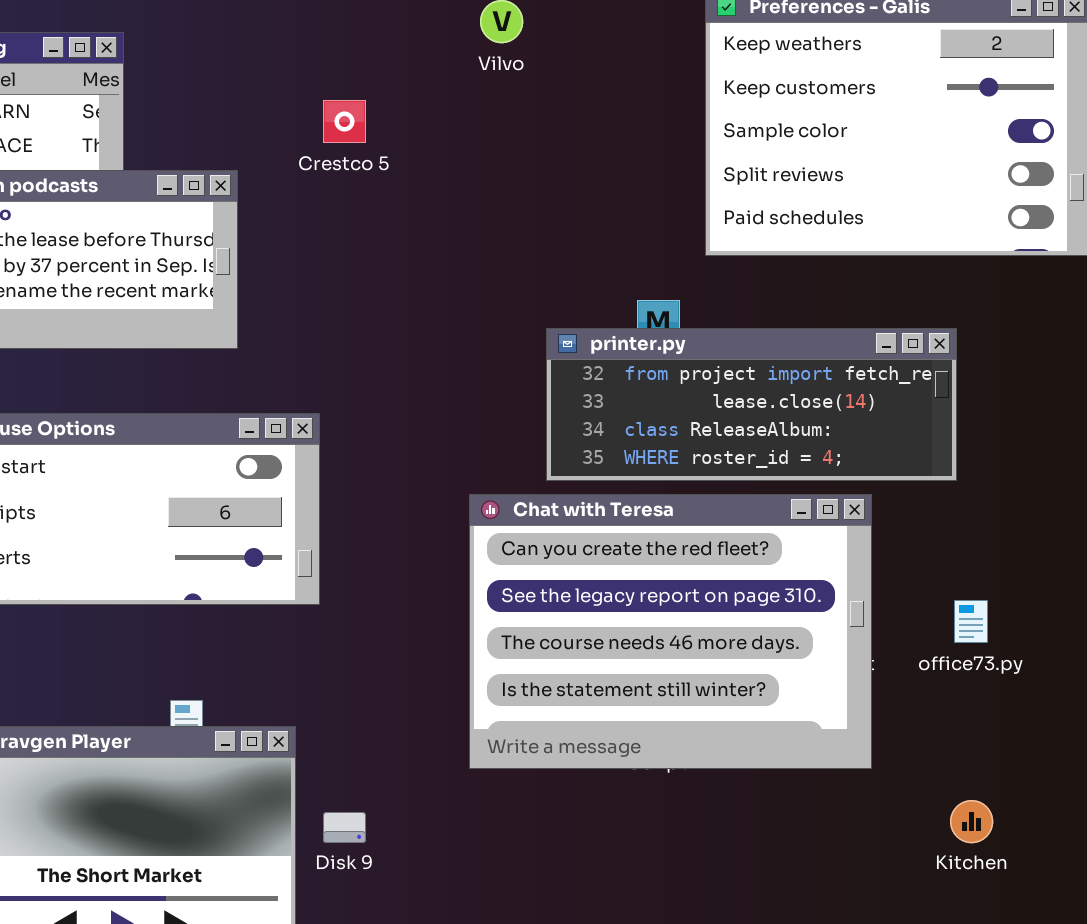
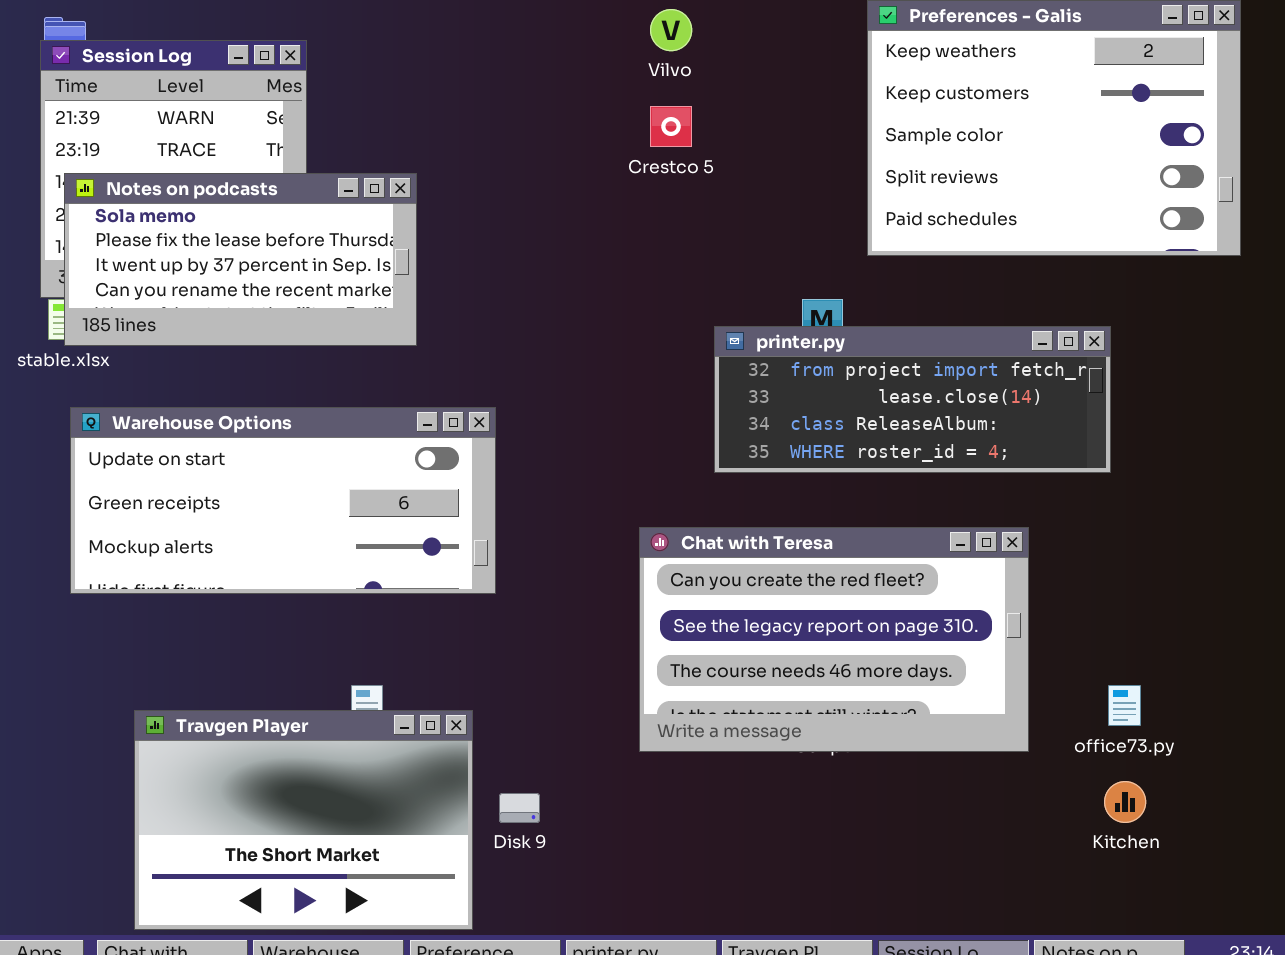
Crestco 5: [323,100,366,143] -> [650,106,692,147], moved
Chat with Teresa: [469,494,872,769] -> [639,527,1029,752], resized
office73.py: [954,600,988,643] -> [1108,685,1141,726], moved

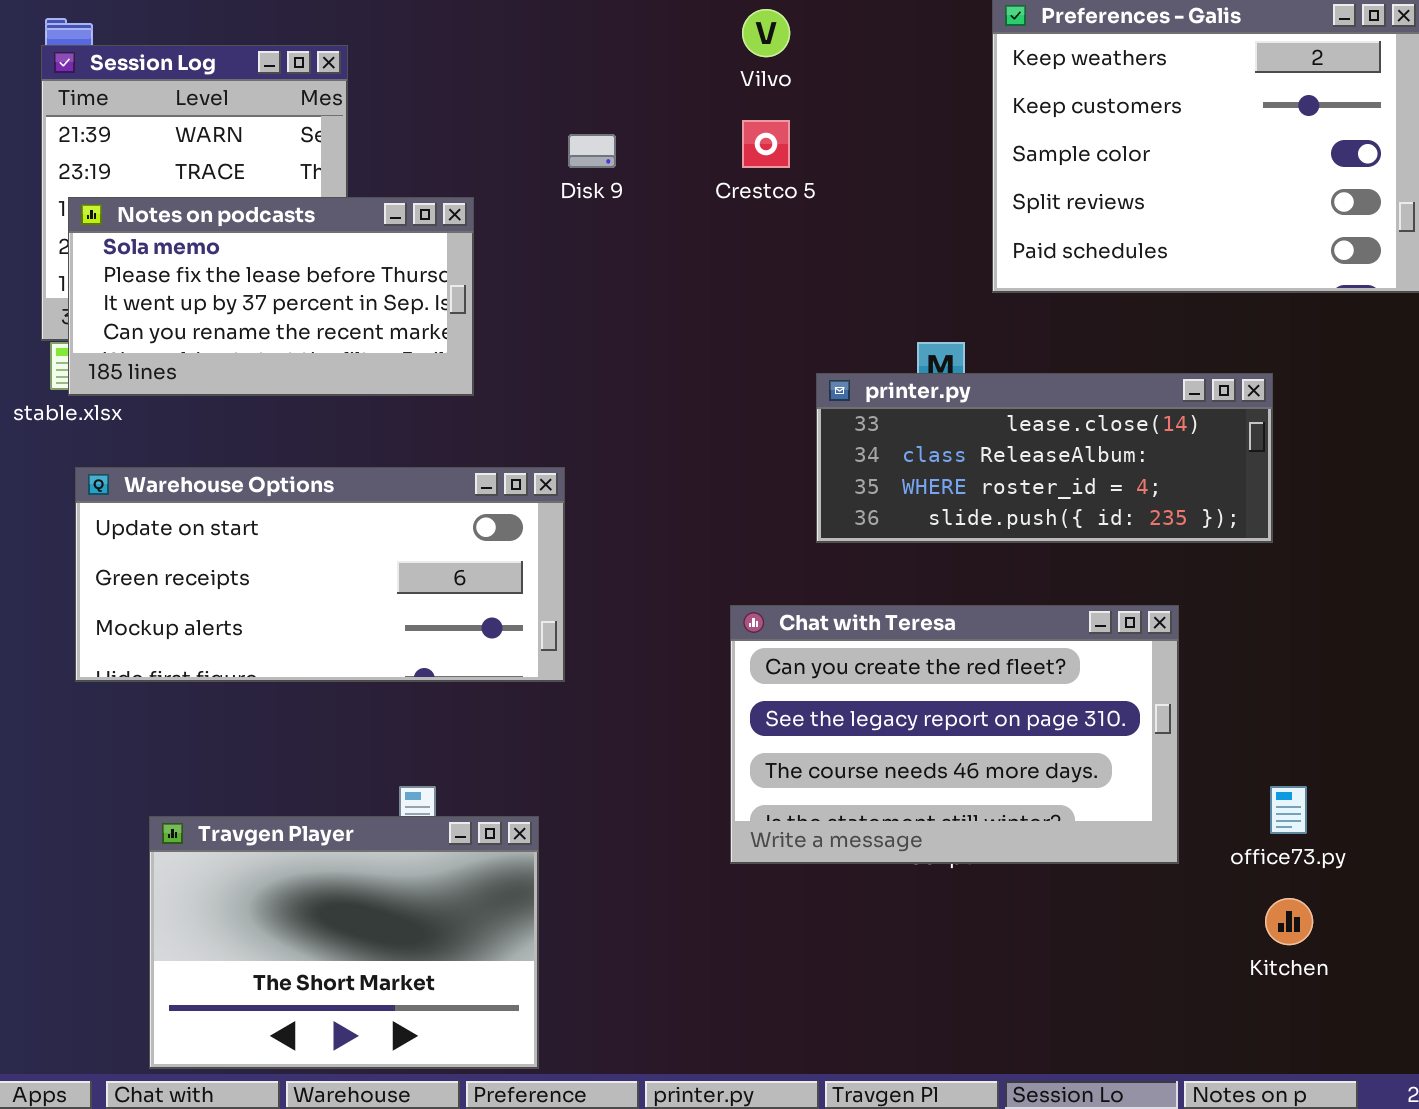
printer.py: [714,326,1111,473] -> [816,373,1273,543], scrolled down 1 row
Disk 9: [499,793,540,823] -> [568,134,616,168], moved

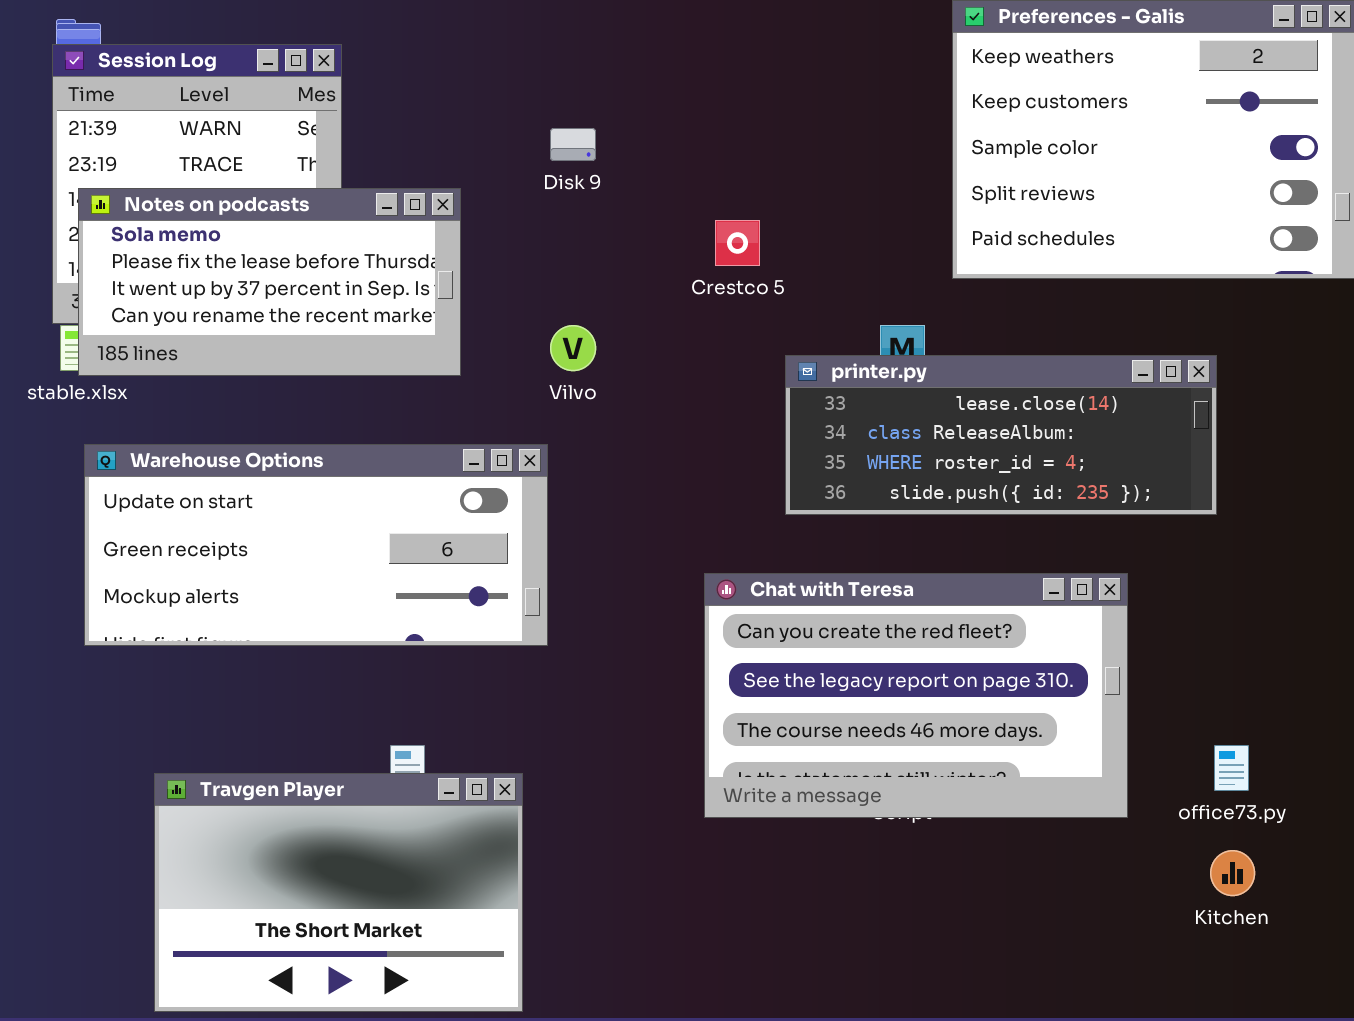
Vilvo: [742,9,790,57] -> [550,325,596,371], moved
Crestco 5: [742,120,790,168] -> [715,220,760,266], moved

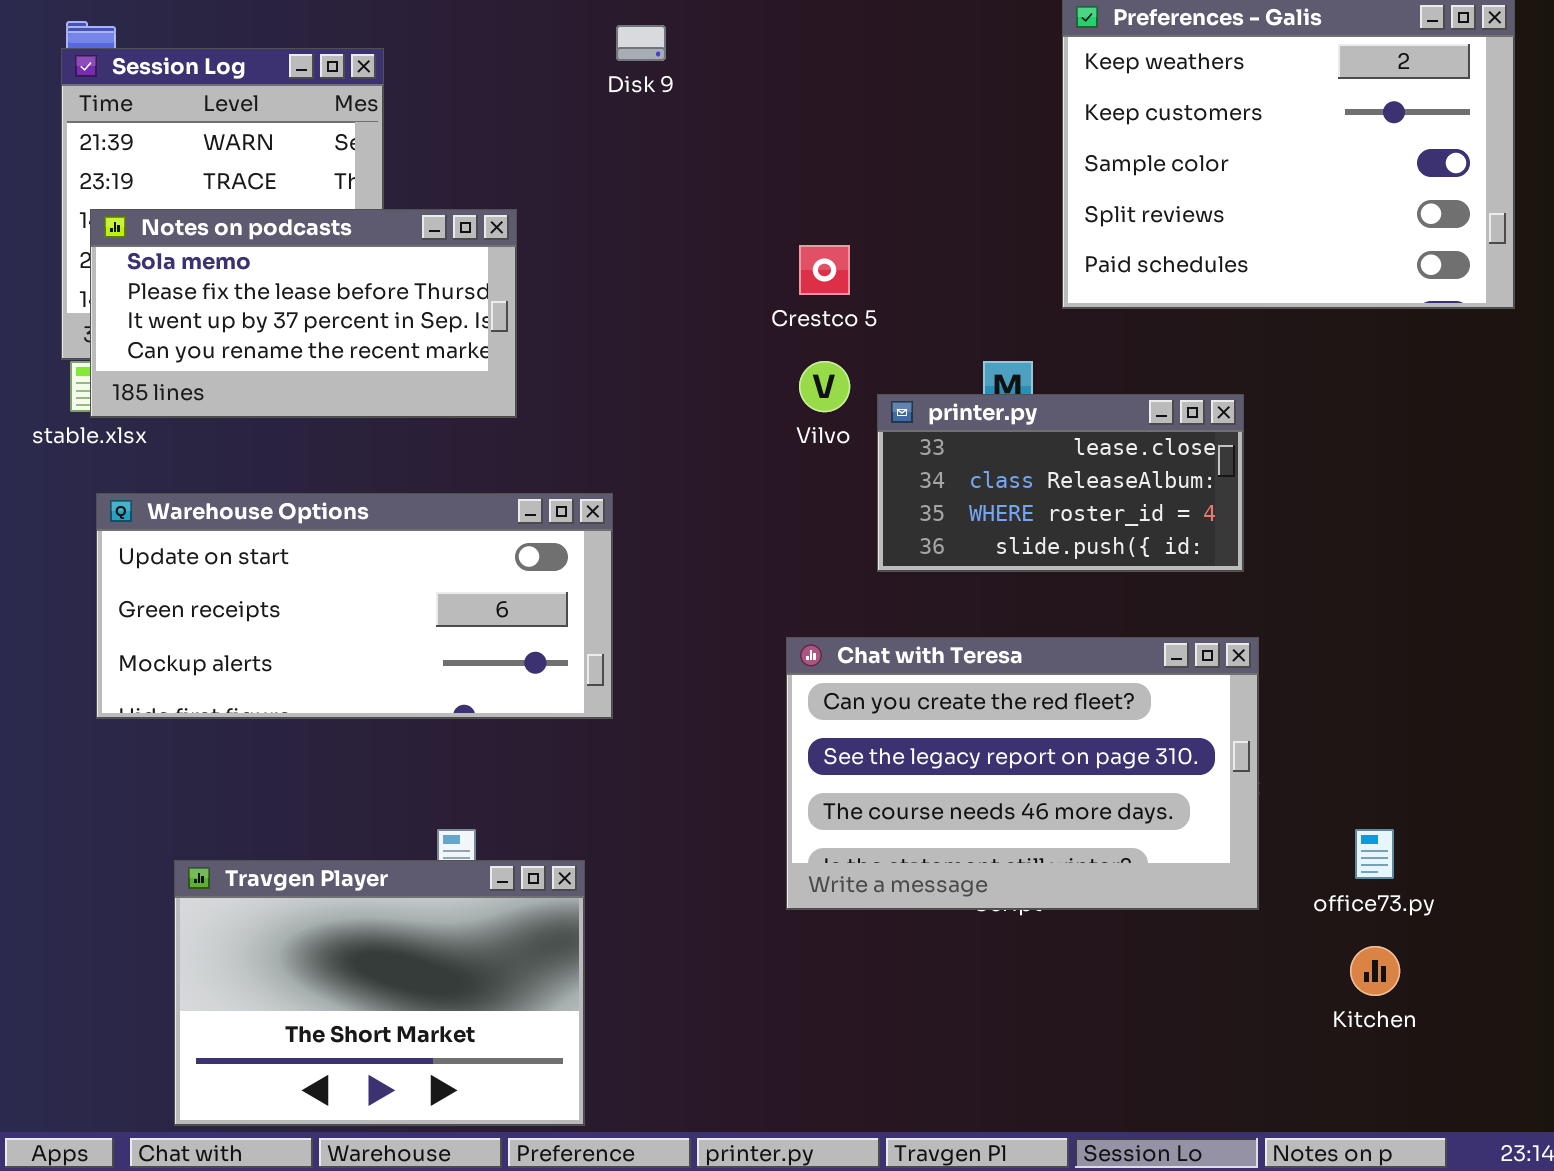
Disk 9: [550,128,596,161] -> [616,25,666,61], moved
Vilvo: [550,325,596,371] -> [799,361,850,412], moved
printer.py: [785,355,1217,515] -> [877,394,1244,572], resized

